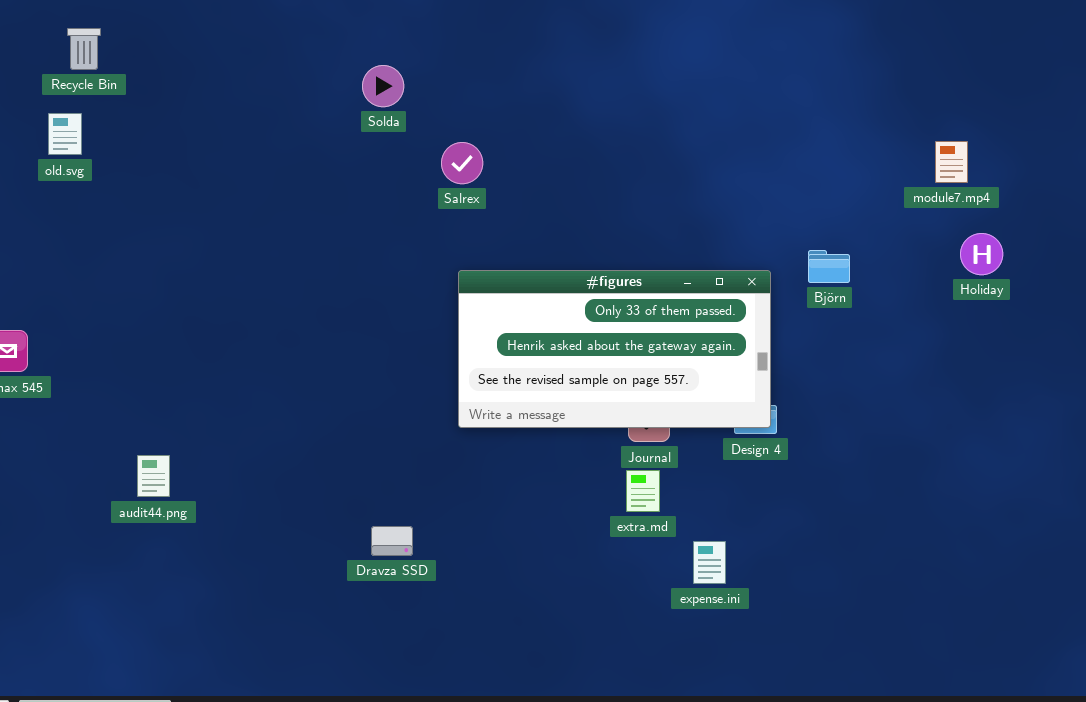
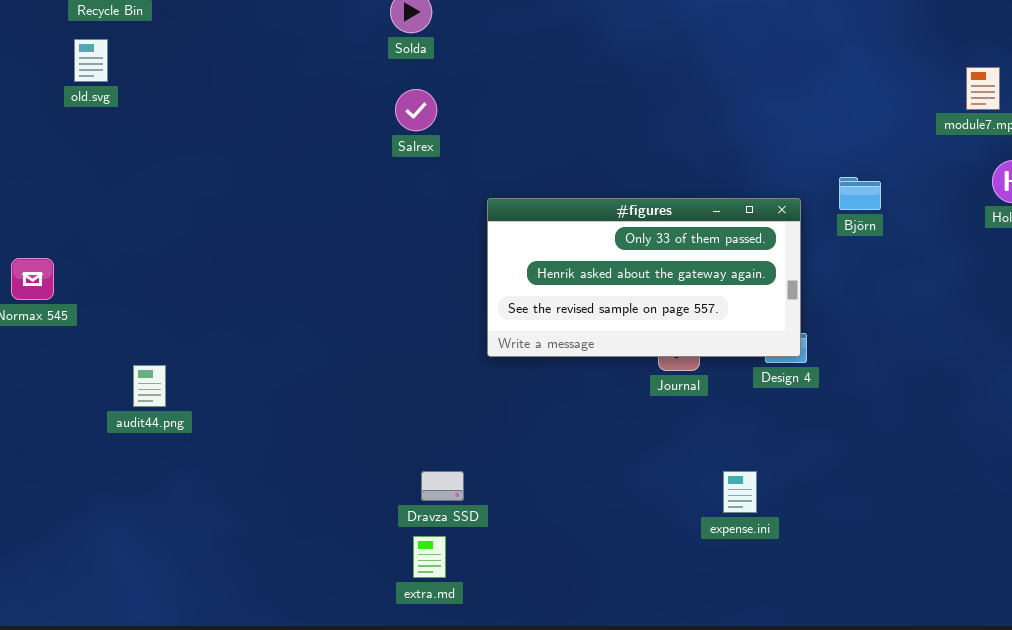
Salrex: [441,142,483,184] -> [395,89,437,131], moved
audit44.png: [137,455,170,497] -> [133,365,166,407], moved
extra.md: [626,470,660,512] -> [413,536,446,578], moved
Dravza SSD: [371,526,413,556] -> [421,471,464,501], moved

